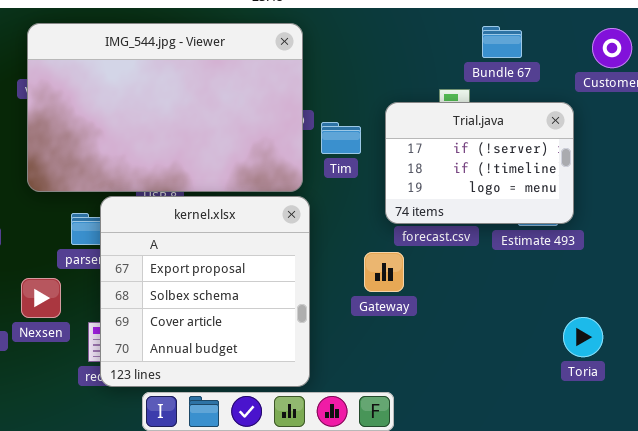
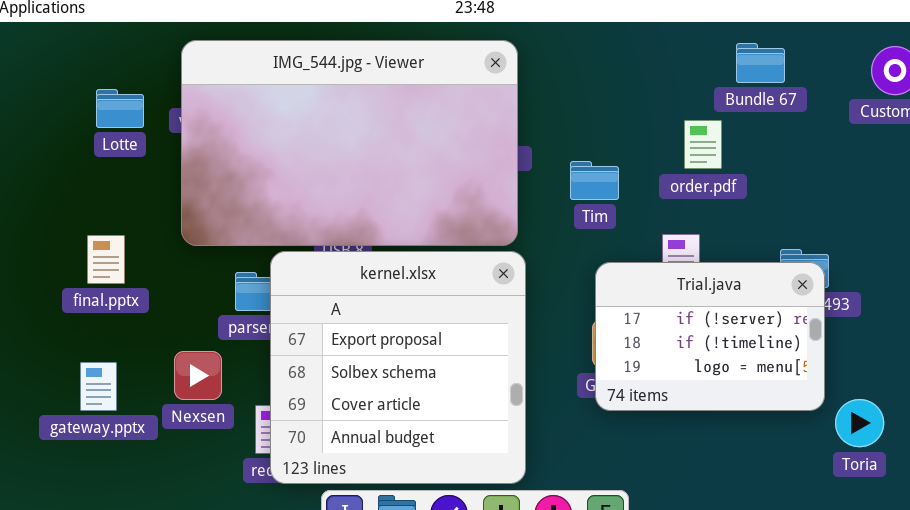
Trial.java: [385,102,574,224] -> [595,262,825,411], moved
Tim: [321,122,361,154] -> [570,161,619,200], moved

